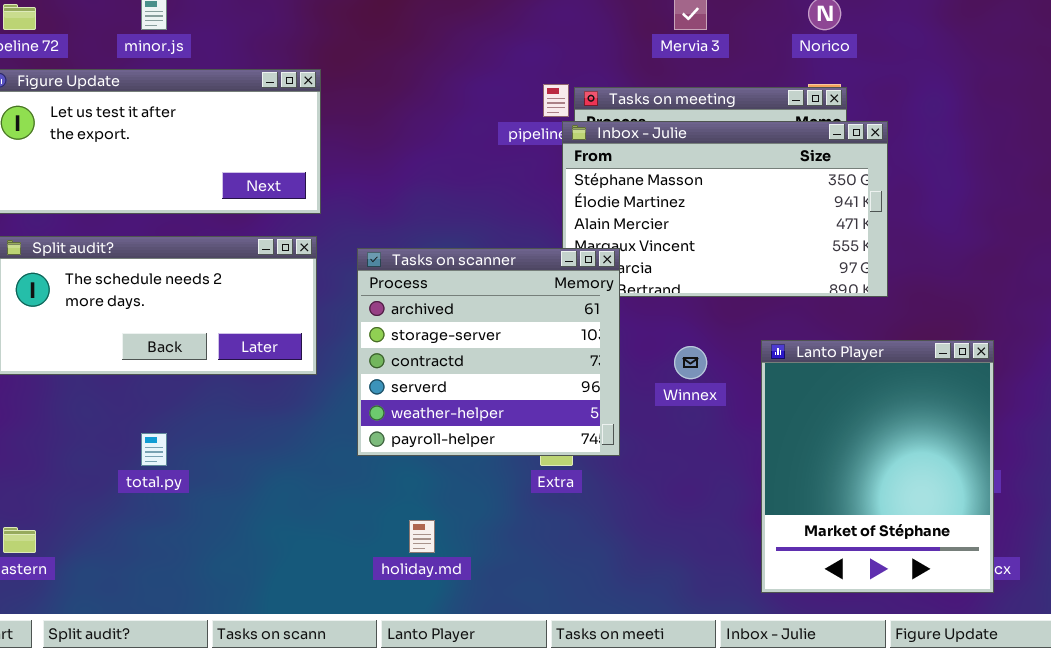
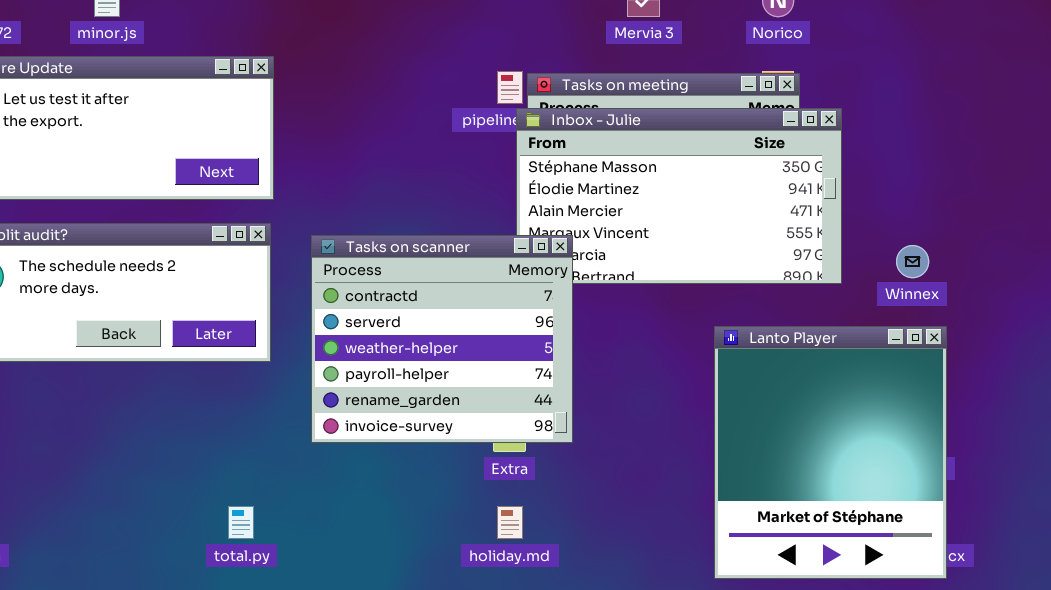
Tasks on scanner: [357,248,620,456] -> [311,235,573,443], scrolled down 2 rows
Winnex: [674,346,707,379] -> [896,245,929,278], moved
total.py: [141,433,167,466] -> [228,506,254,539], moved
holiday.md: [409,520,435,553] -> [497,506,523,539], moved

